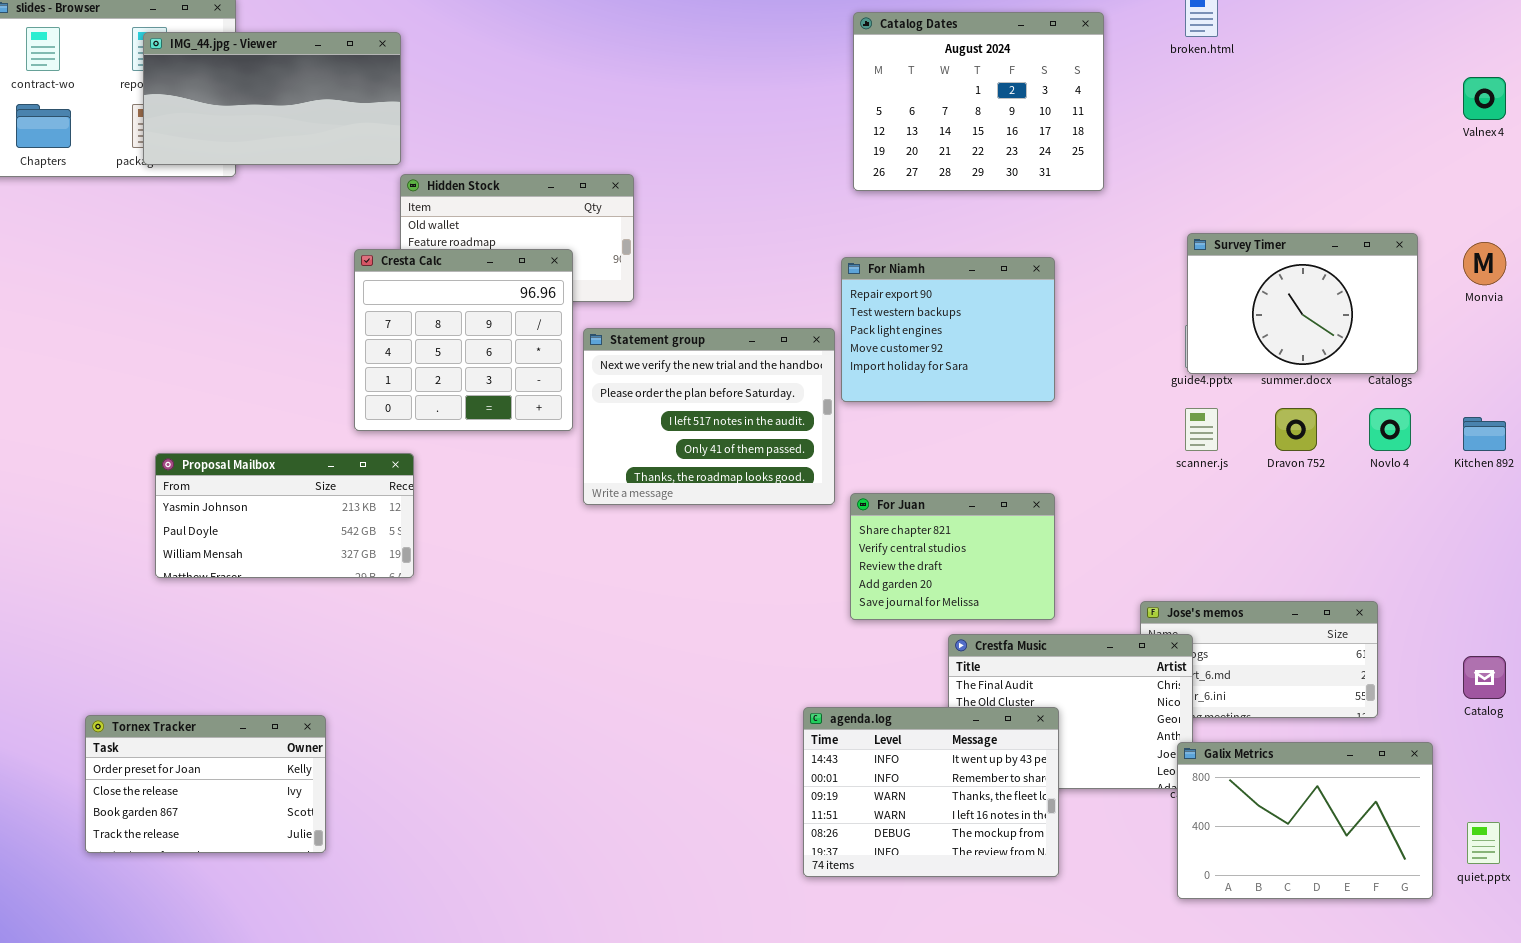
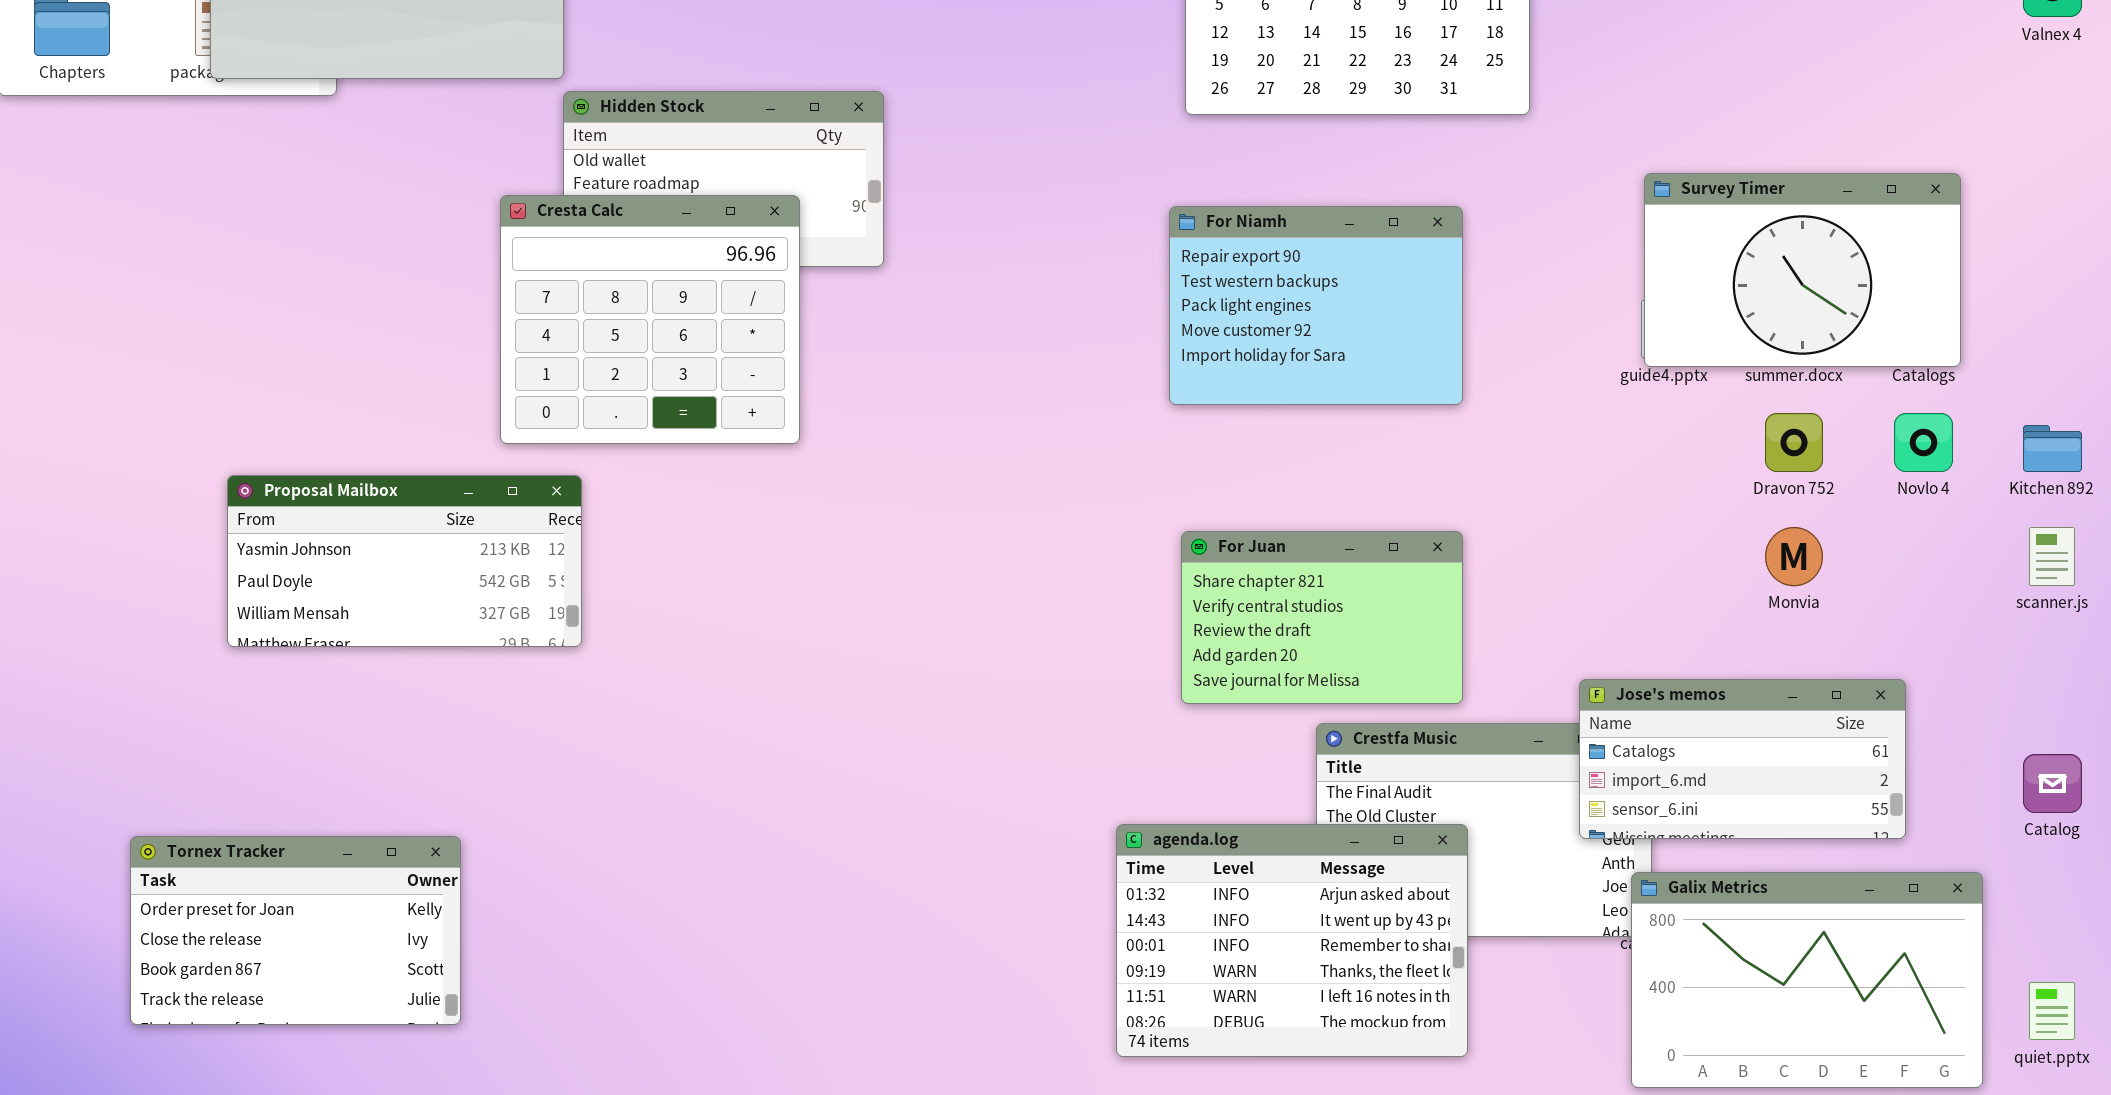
Monvia: [1463,242,1506,285] -> [1765,527,1823,586], moved
Statement group: [583,328,835,505] -> none, closed
scanner.js: [1185,408,1218,451] -> [2029,527,2075,586], moved
Jose's memos: [1140,601,1378,718] -> [1579,679,1906,839], raised
agenda.log: [803,707,1059,877] -> [1116,824,1468,1057], scrolled up 1 row

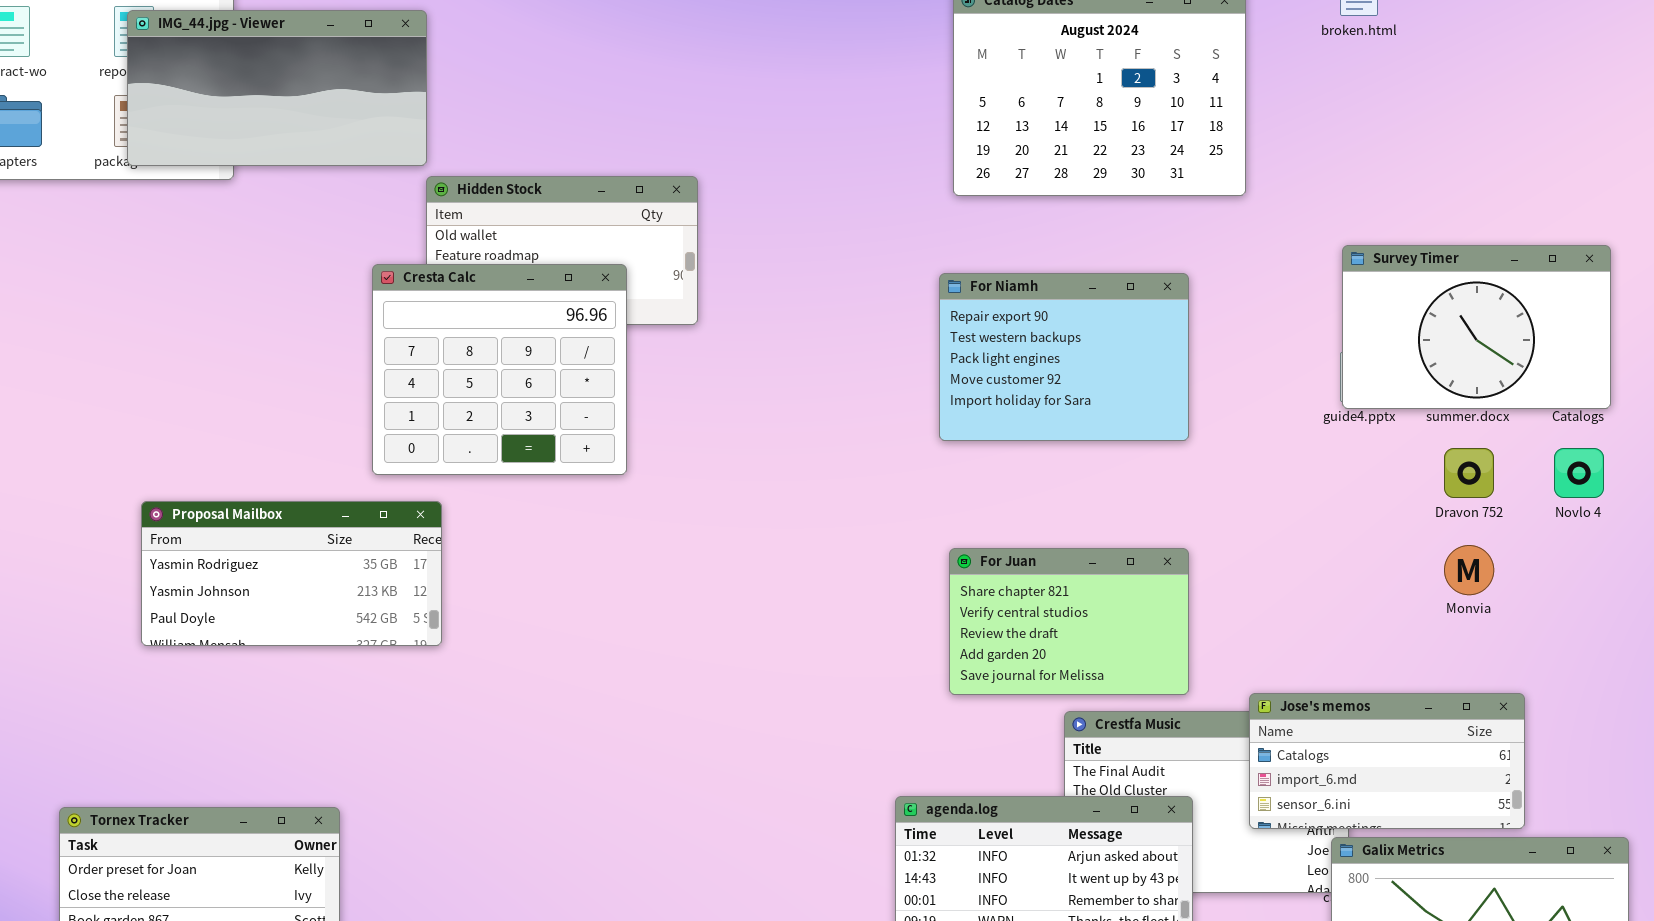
Proposal Mailbox: [227,475,582,647] -> [141,501,442,646], scrolled up 1 row
Jose's memos: [1579,679,1906,839] -> [1249,693,1525,829], moved

